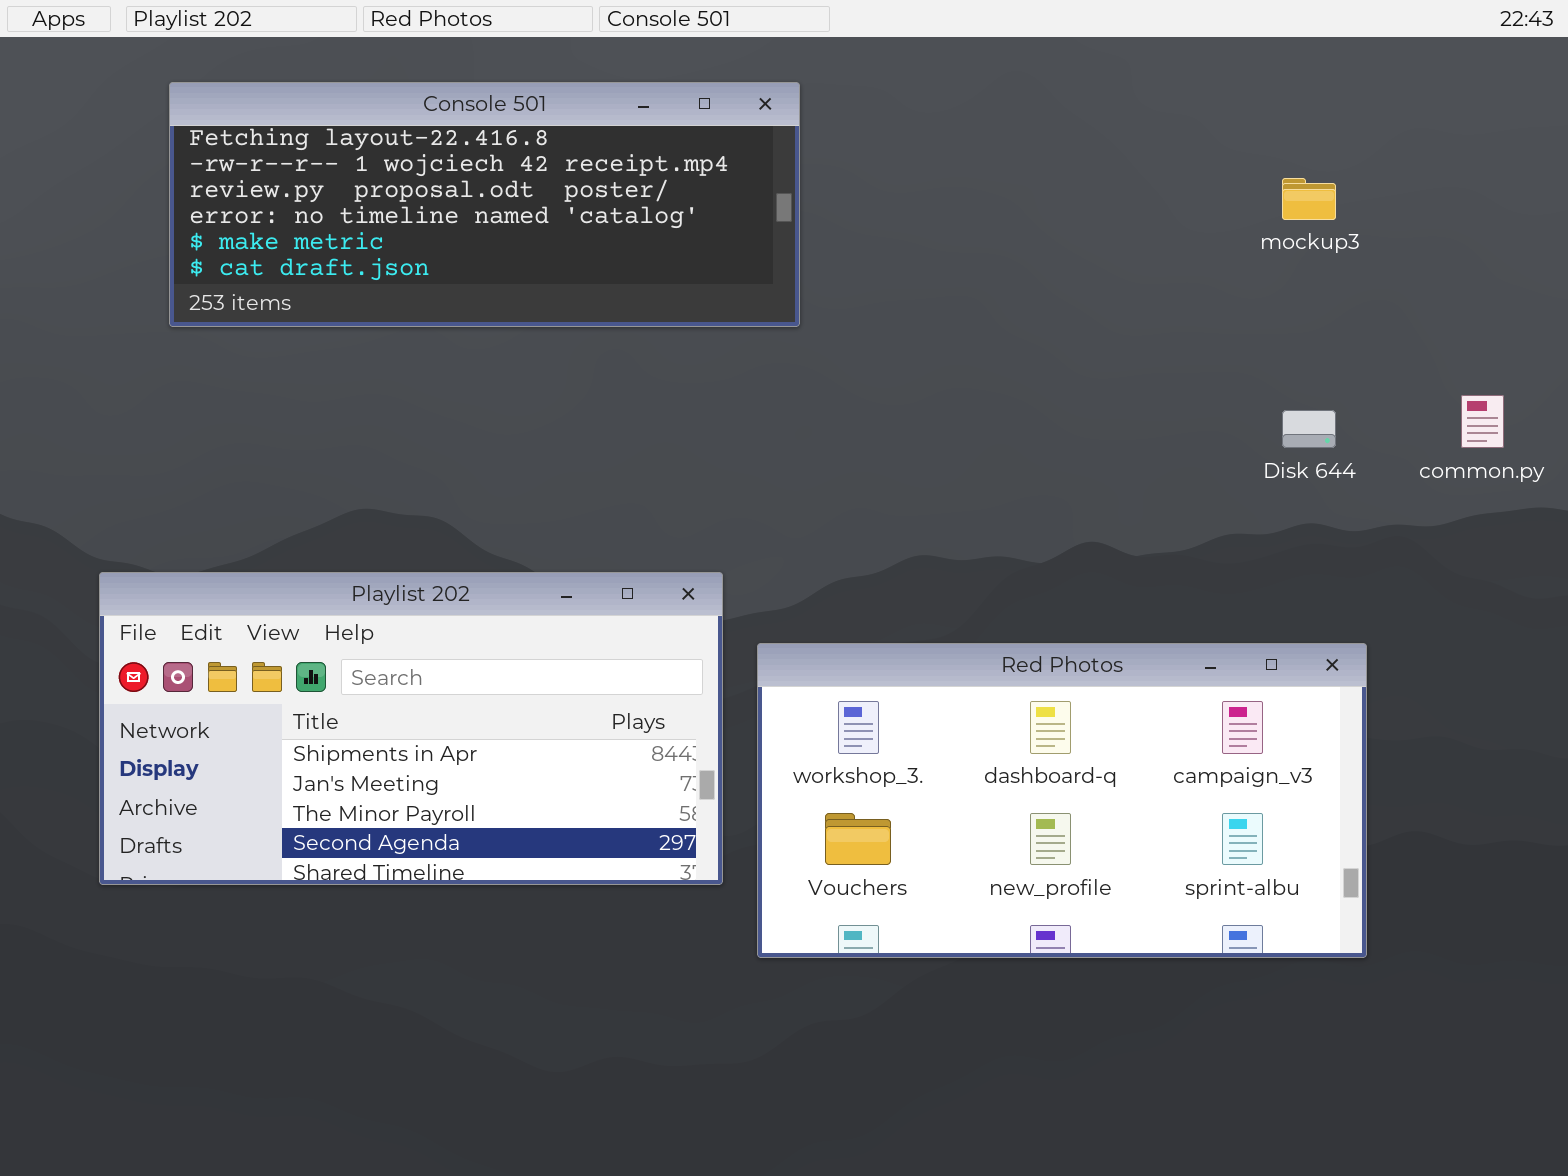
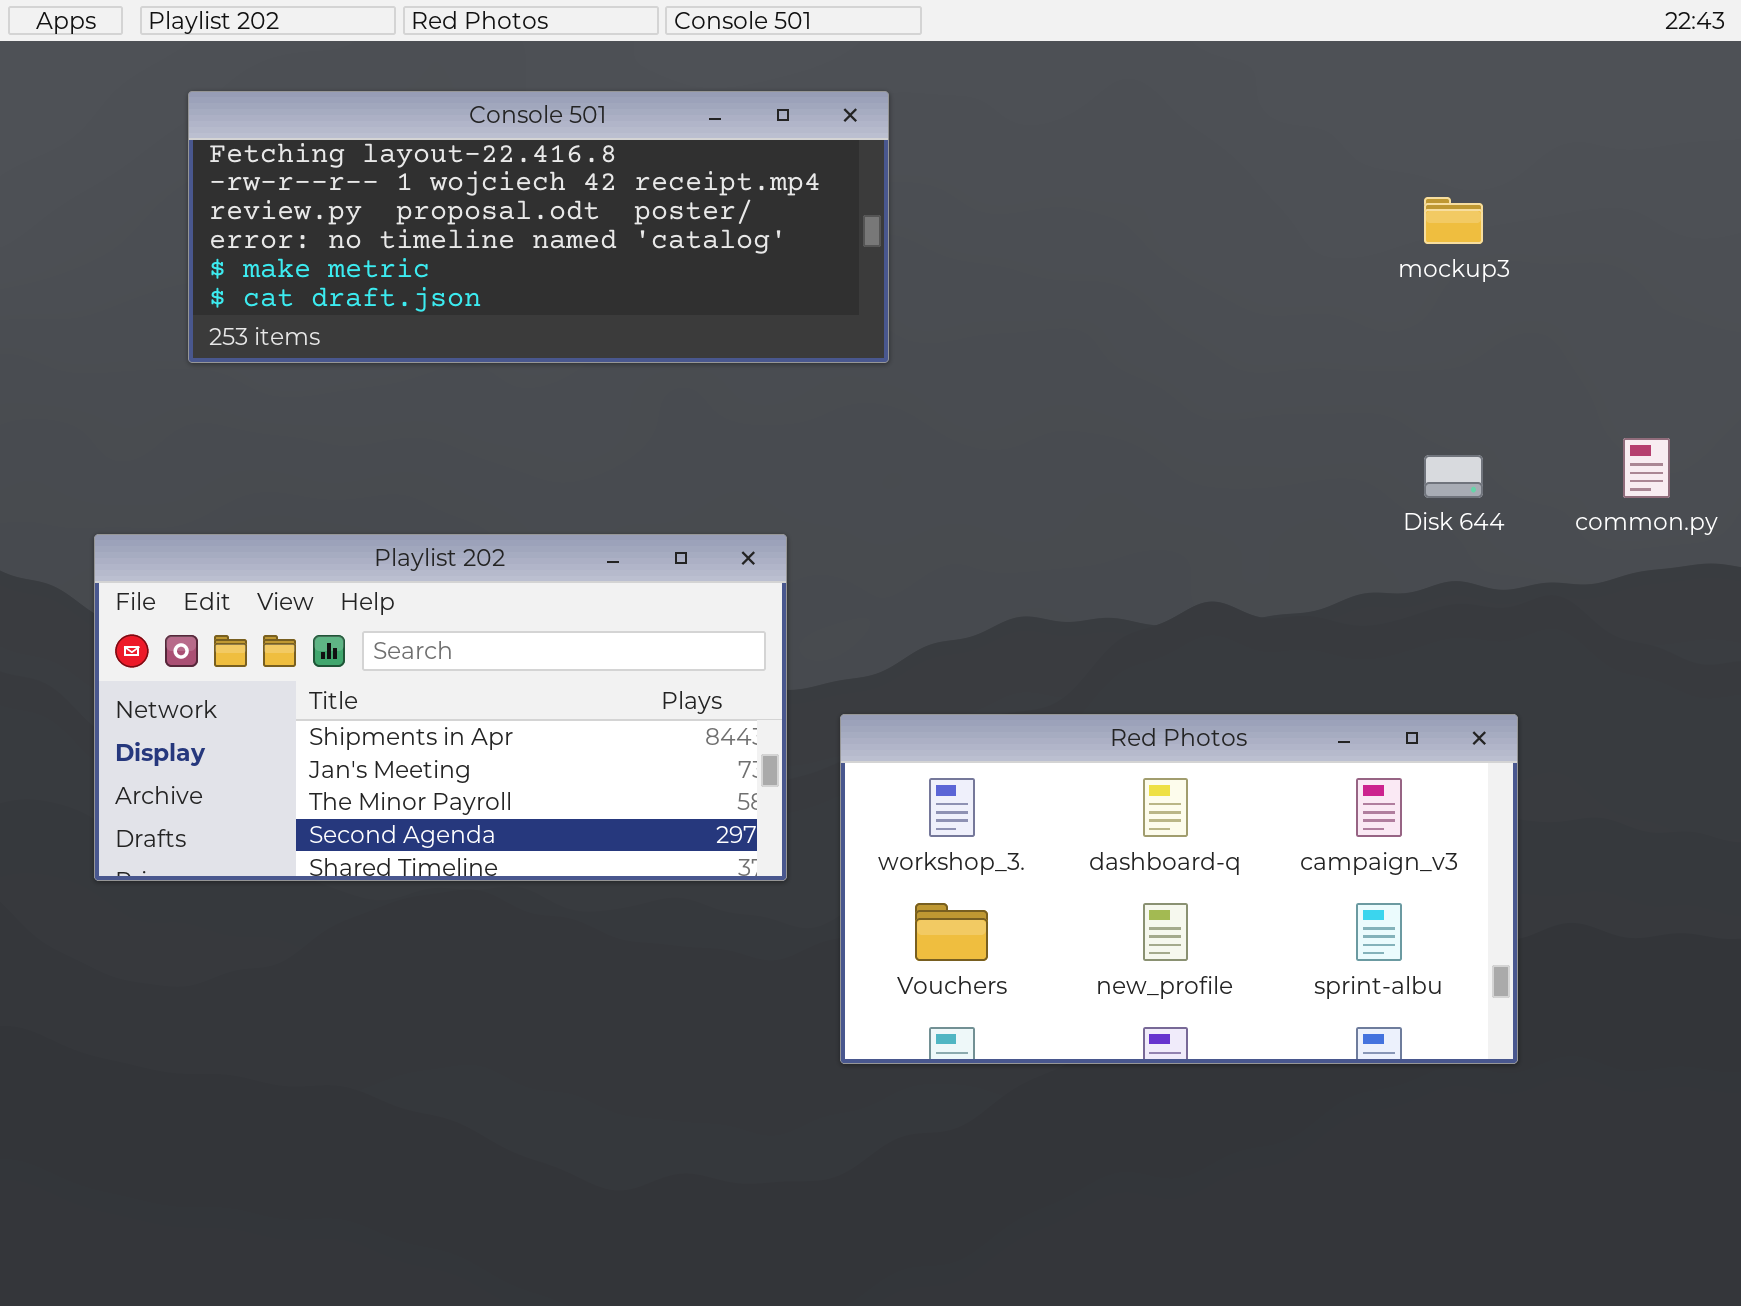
Playlist 202: [99,572,723,885] -> [94,534,787,881], moved

